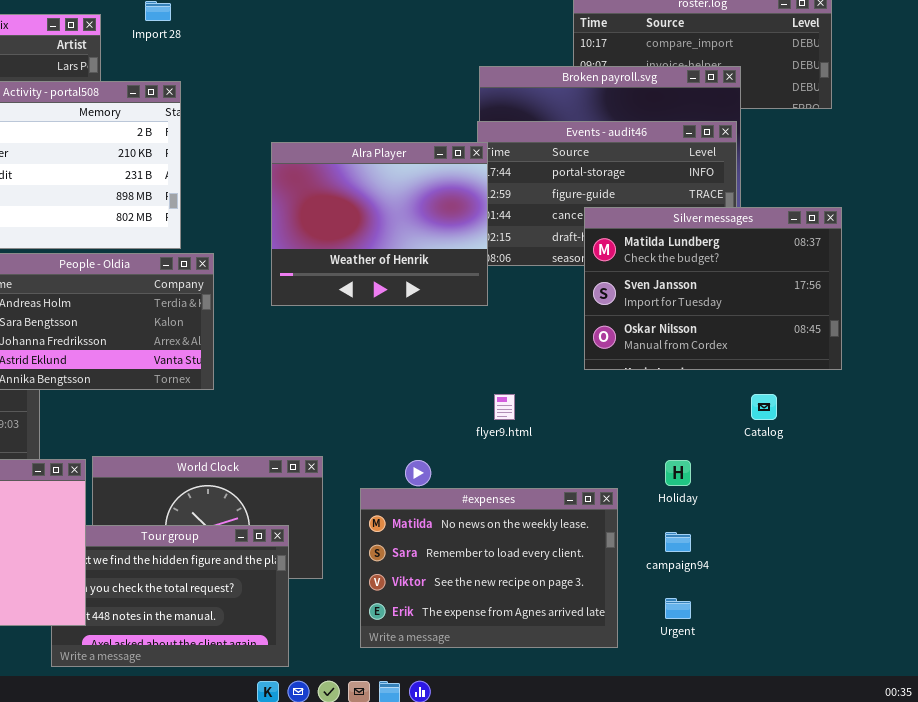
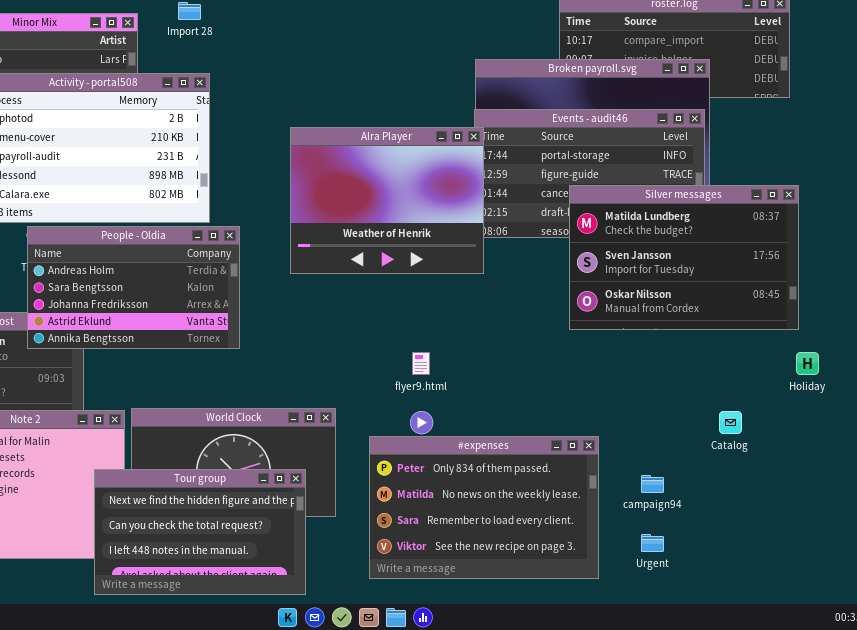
flyer9.html: [494,394,515,420] -> [412,352,430,375], moved
Catalog: [751,394,777,420] -> [719,411,742,434], moved
Holiday: [665,460,691,486] -> [796,352,819,375], moved
#expenses: [360,488,618,648] -> [369,436,599,579], scrolled up 1 row
Tour group: [51,525,289,667] -> [94,469,306,595], raised

